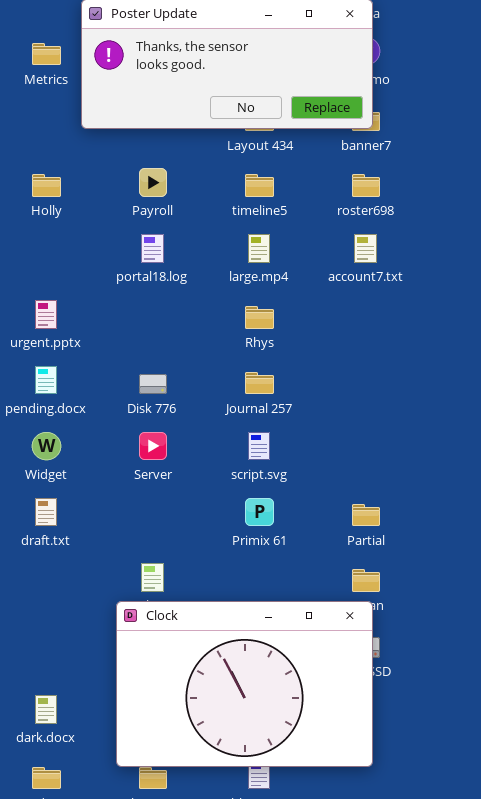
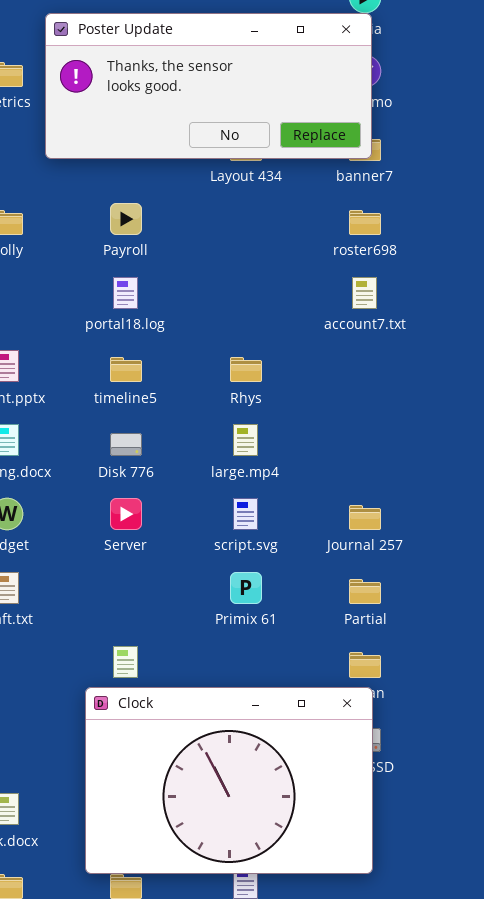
timeline5: [245,174,274,197] -> [110,357,142,382], moved
large.mp4: [248,234,270,263] -> [233,424,258,456], moved
Journal 257: [245,372,274,394] -> [349,505,381,530], moved

